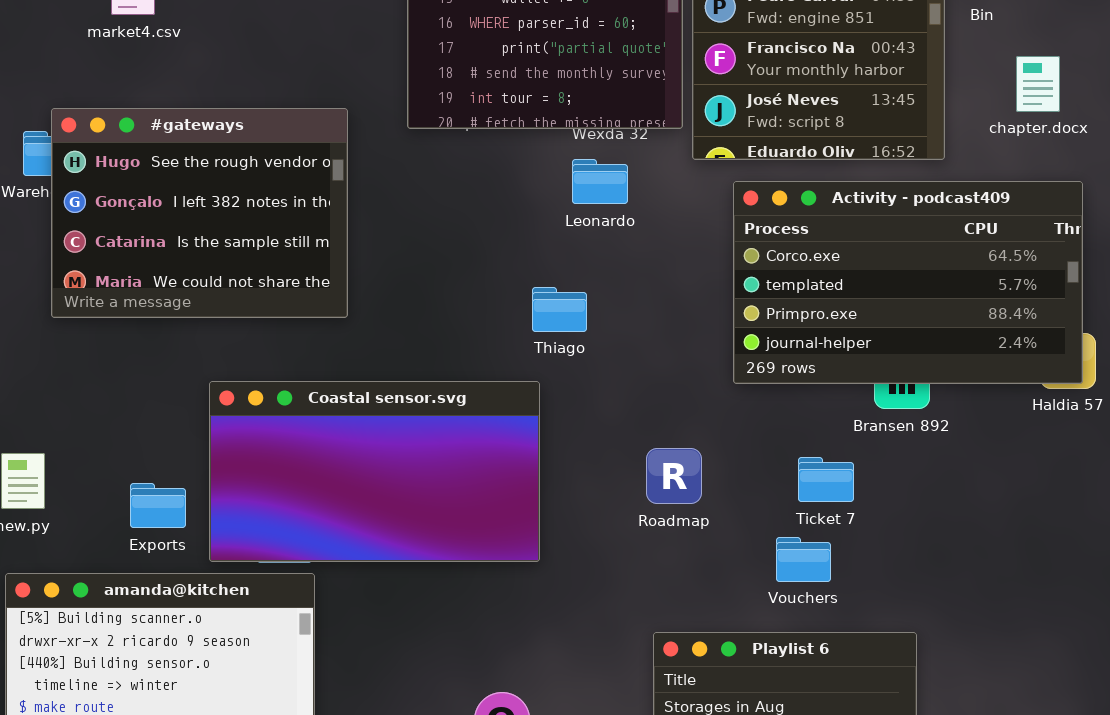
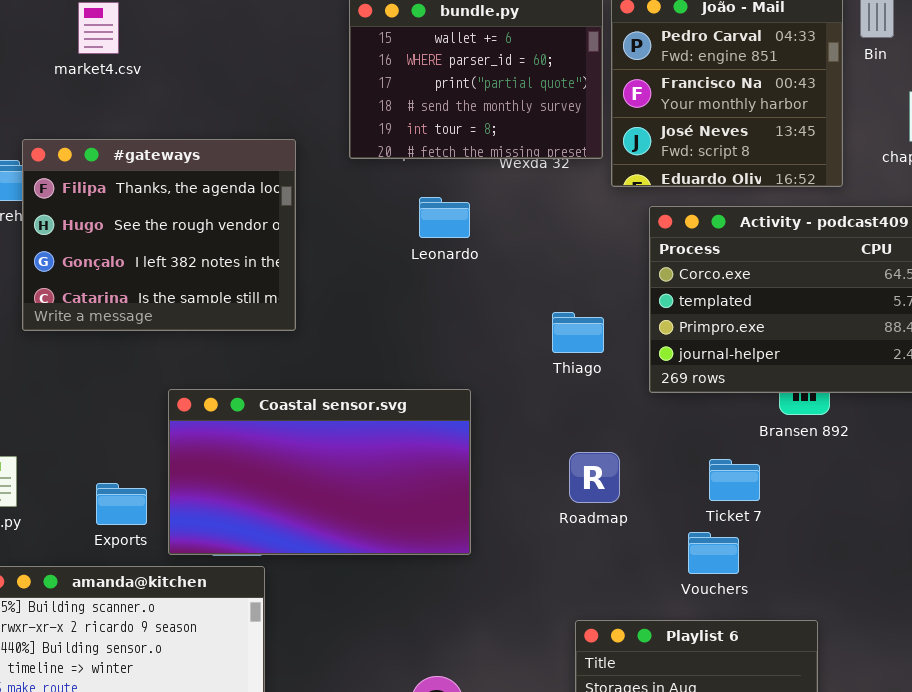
#gateways: [51,108,348,318] -> [22,139,296,331], scrolled up 1 row
Leonardo: [572,159,628,204] -> [419,197,470,238], moved
Thiago: [532,287,587,332] -> [552,312,604,353], moved

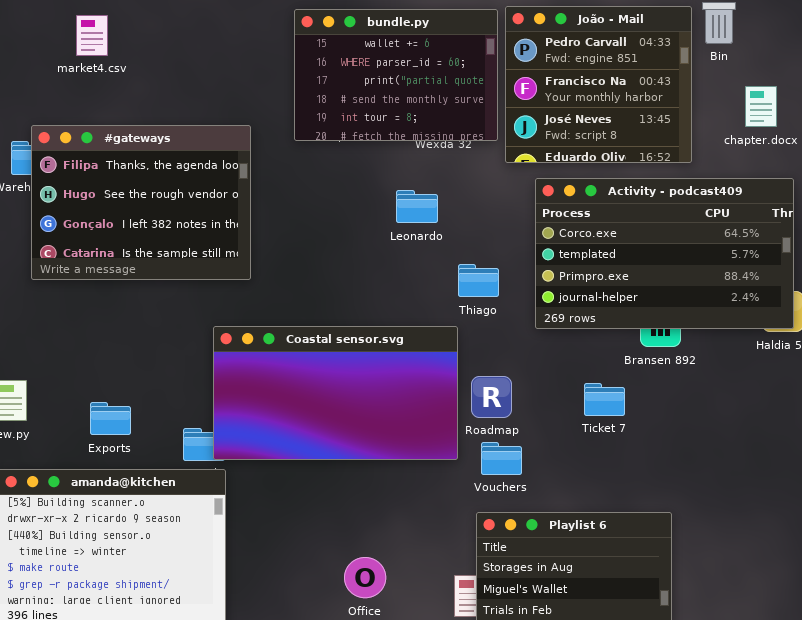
Leonardo: [419,197,470,238] -> [396,190,438,223], moved
Coastal sensor.svg: [168,389,471,555] -> [213,326,458,460], moved
Vouchers: [688,532,739,574] -> [481,442,522,475], moved

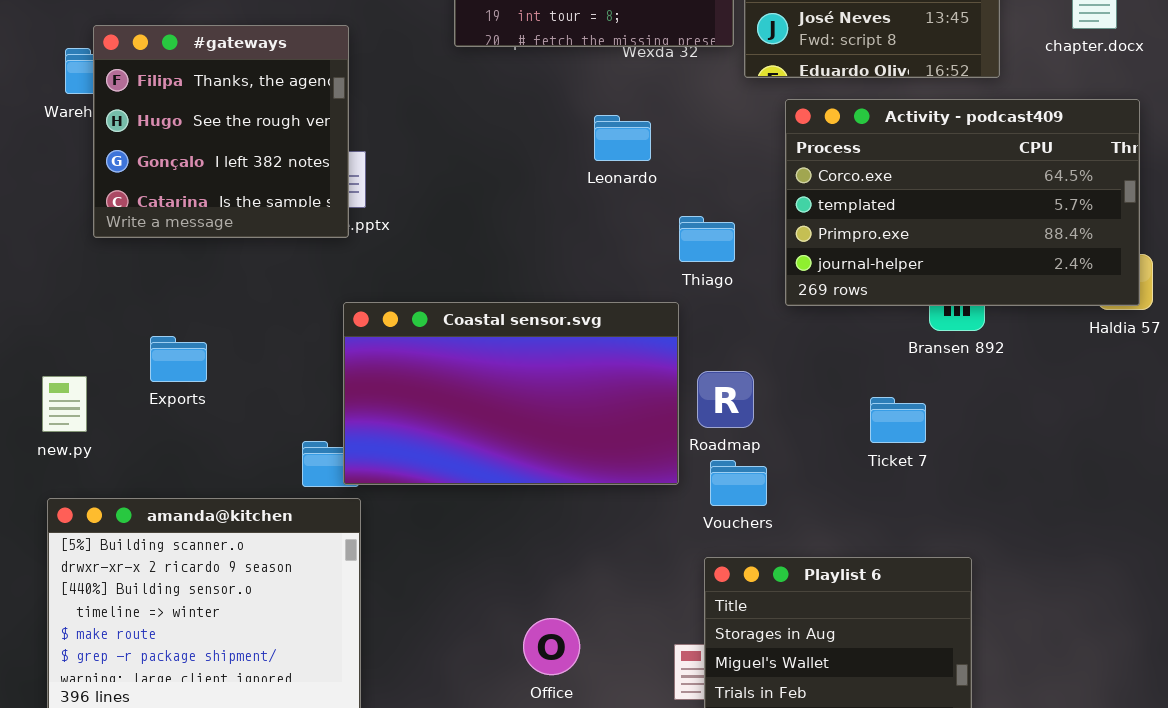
#gateways: [31,125,251,280] -> [93,25,349,238], resized
Ticket 7: [584,383,625,416] -> [870,397,926,443], moved
Exports: [90,402,131,435] -> [150,336,207,382], moved

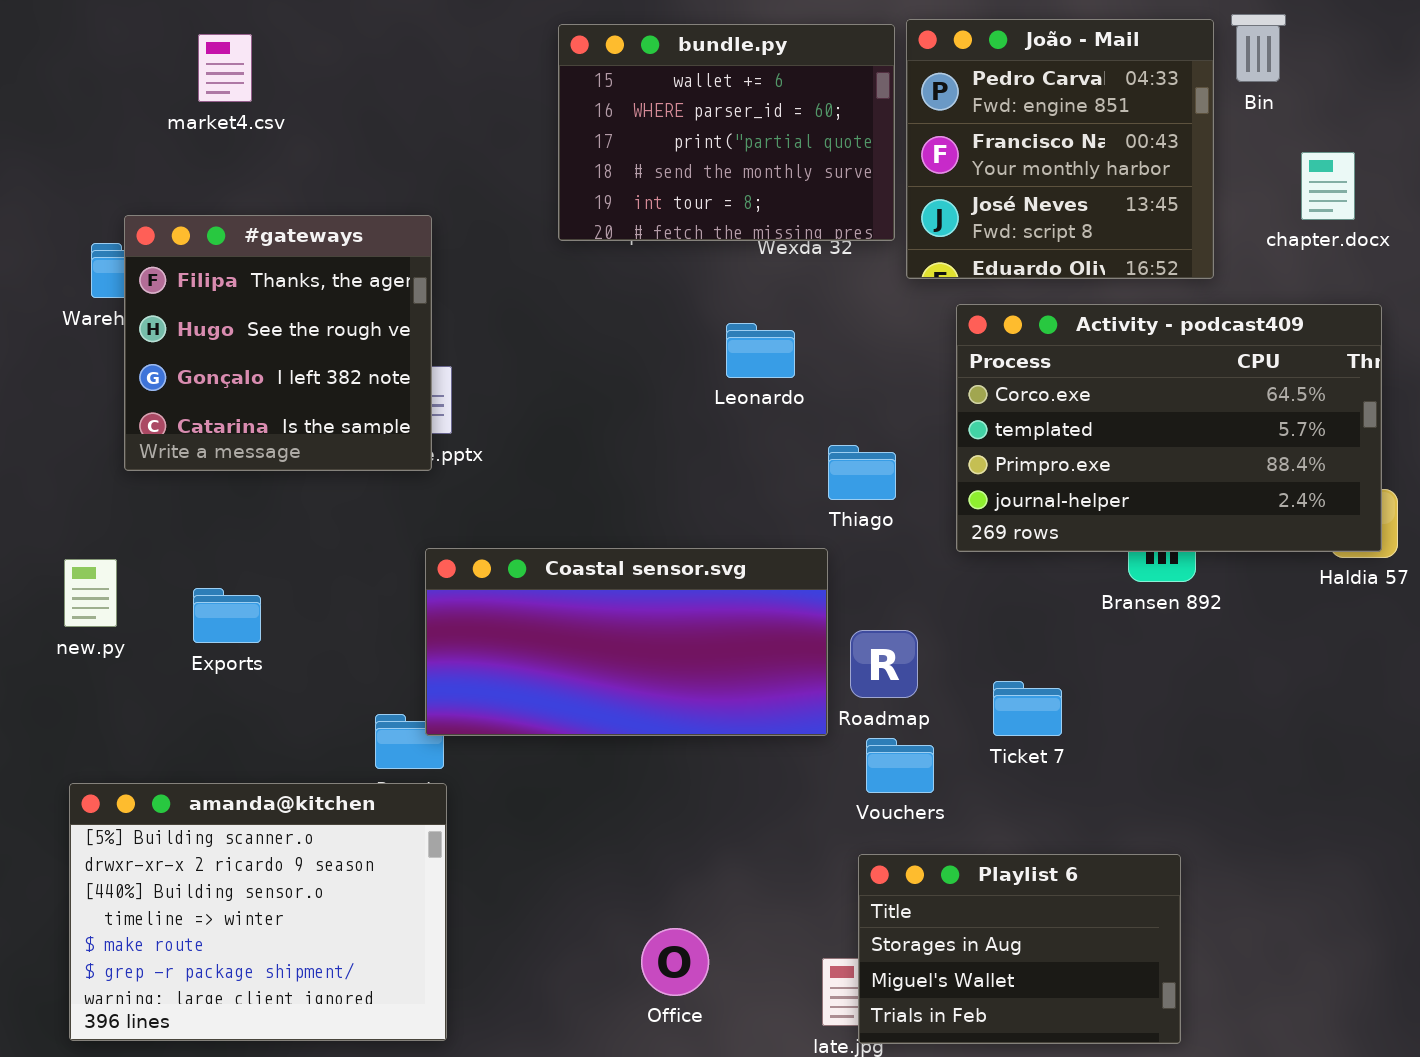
Coastal sensor.svg: [343,302,679,485] -> [425,548,828,736], resized
new.py: [42,376,87,432] -> [64,559,117,627], moved
Ticket 7: [870,397,926,443] -> [993,681,1062,736], moved

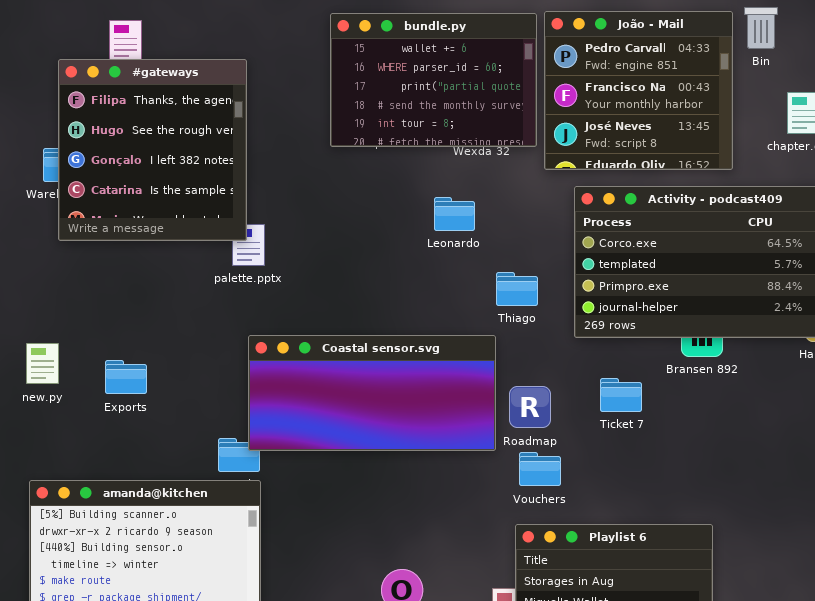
#gateways: [124,215,432,471] -> [58,59,247,241], moved, resized
Ticket 7: [993,681,1062,736] -> [600,378,642,412], moved

